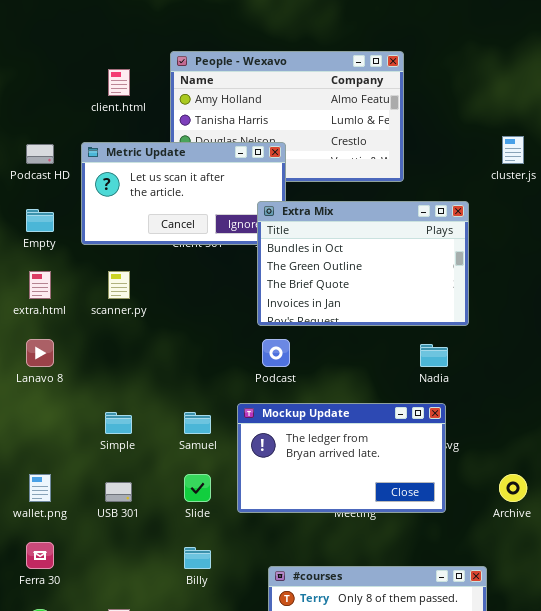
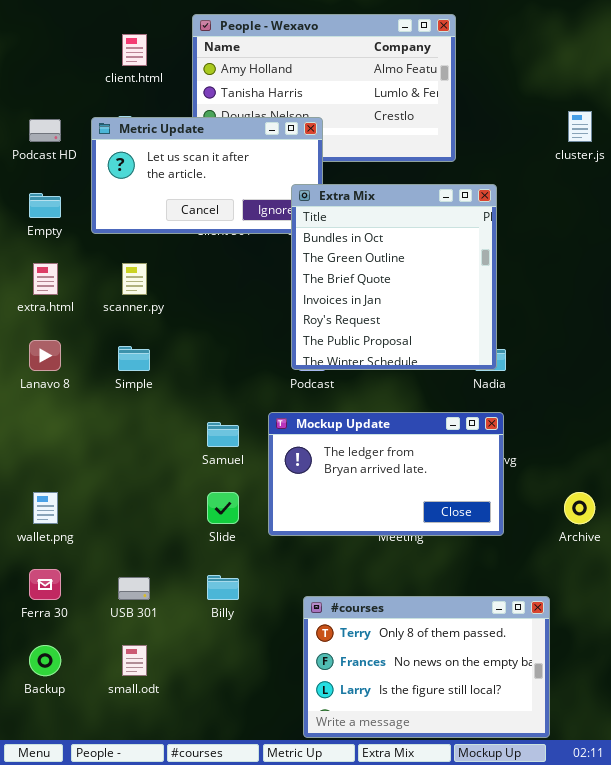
Extra Mix: [257,201,469,326] -> [291,184,497,370], resized
Simple: [105,412,132,434] -> [118,346,150,371], moved
USB 301: [105,482,132,502] -> [118,577,150,600], moved

